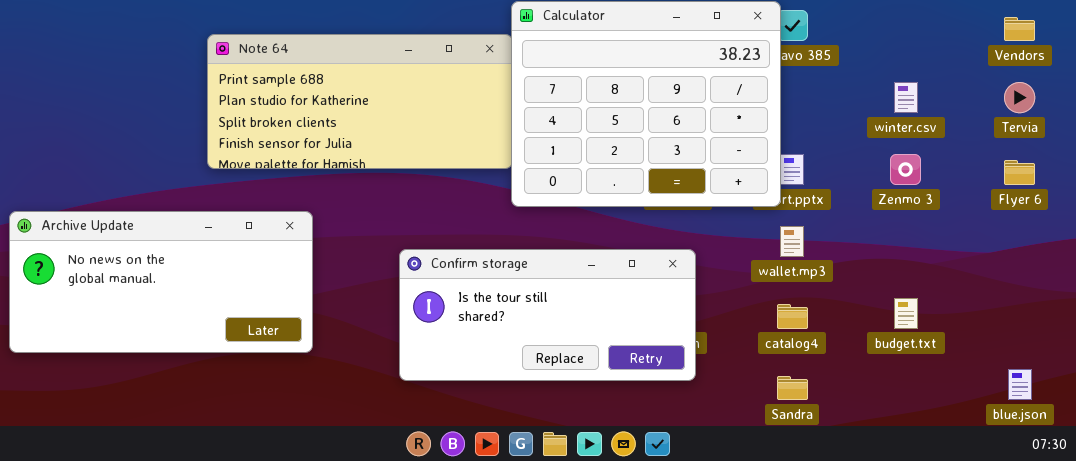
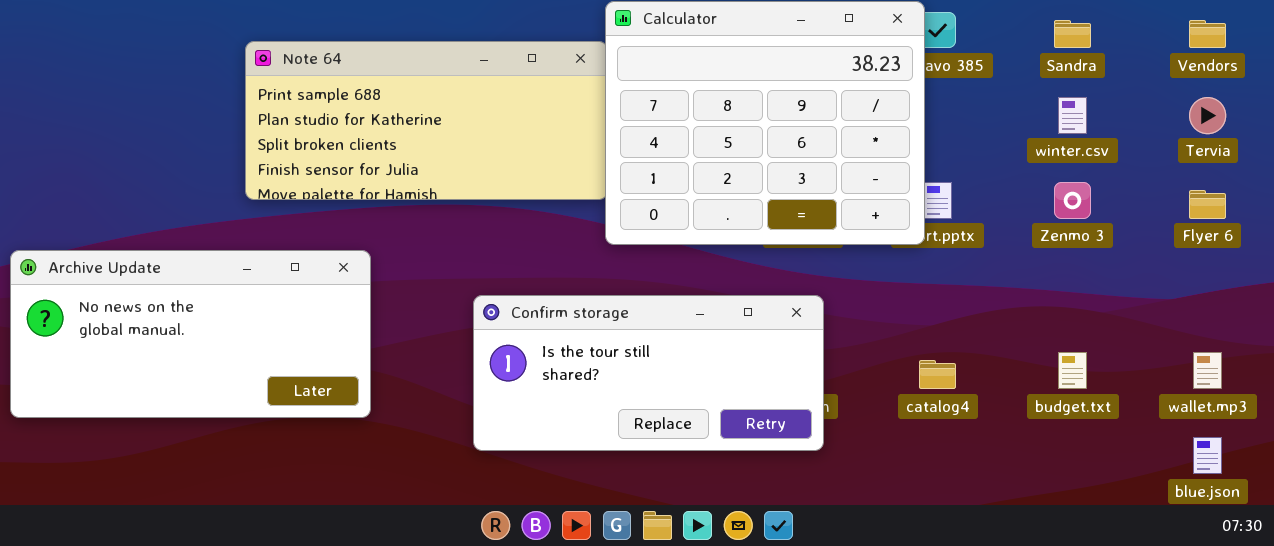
wallet.mp3: [780,226,804,257] -> [1193,352,1222,389], moved
Sandra: [777,376,808,400] -> [1054,20,1091,48], moved

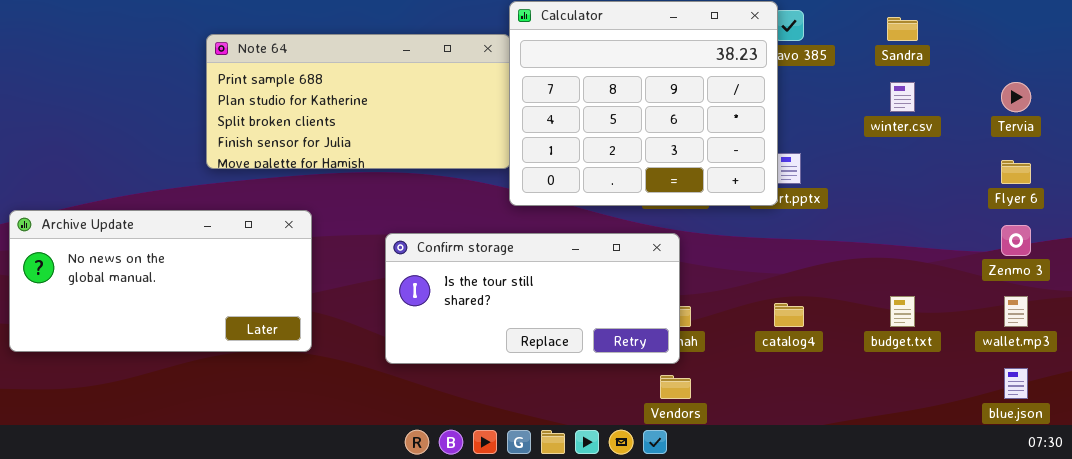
Vendors: [1189,20,1226,48] -> [660,375,691,399], moved
Zenmo 3: [1054,182,1091,219] -> [1001,225,1031,256], moved
Confirm storage: [473,295,824,451] -> [385,233,680,364], moved

